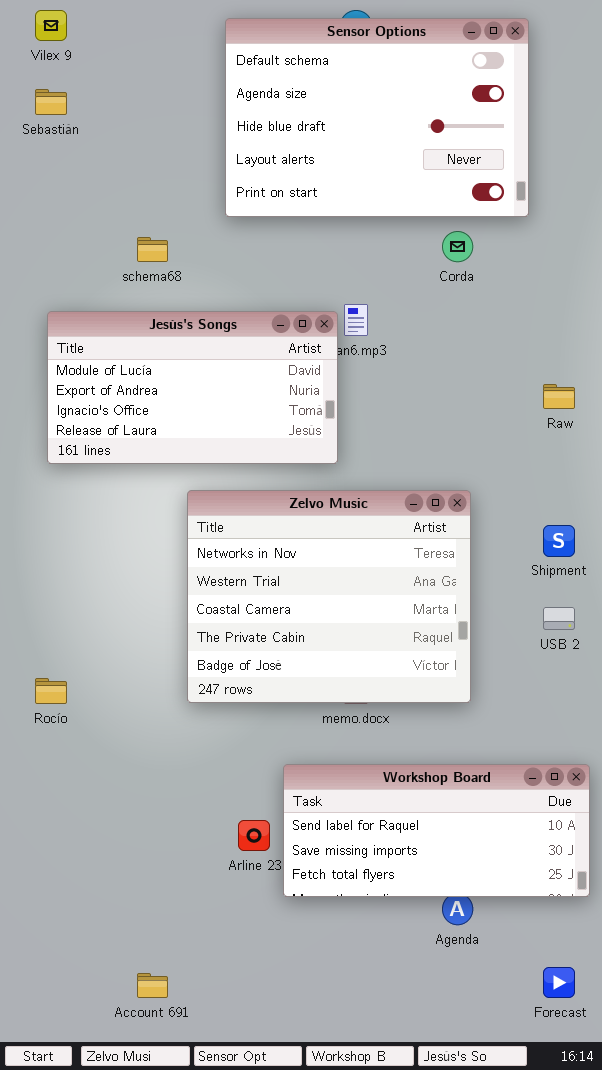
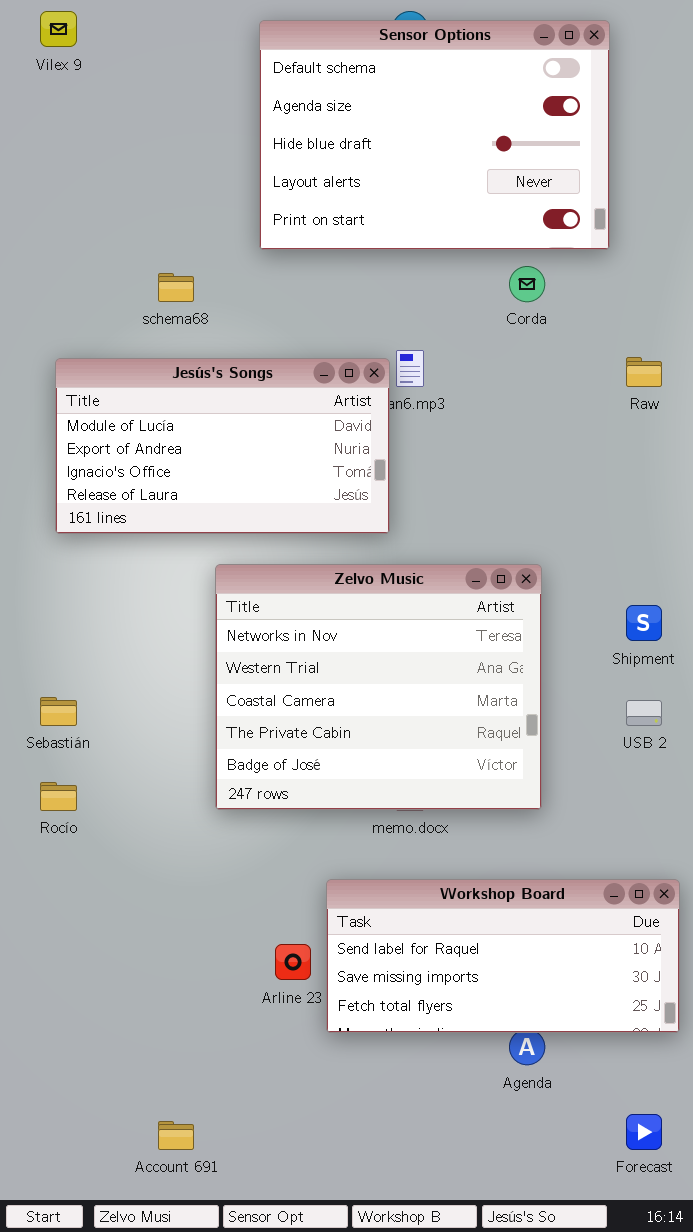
Sebastián: [35,89,67,115] -> [40,697,77,726], moved
Raw: [543,384,575,409] -> [626,357,662,387], moved

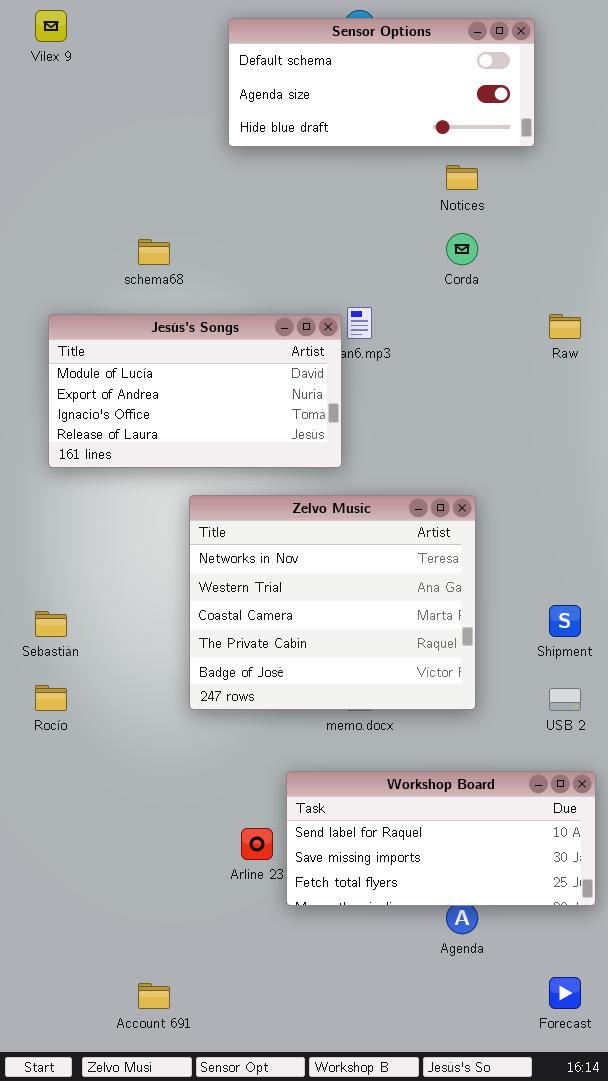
Sensor Options: [259,20,610,250] -> [228,18,535,147], resized
Shipment: [626,605,662,641] -> [549,605,581,637], moved
USB 2: [626,700,662,726] -> [549,688,581,711], moved

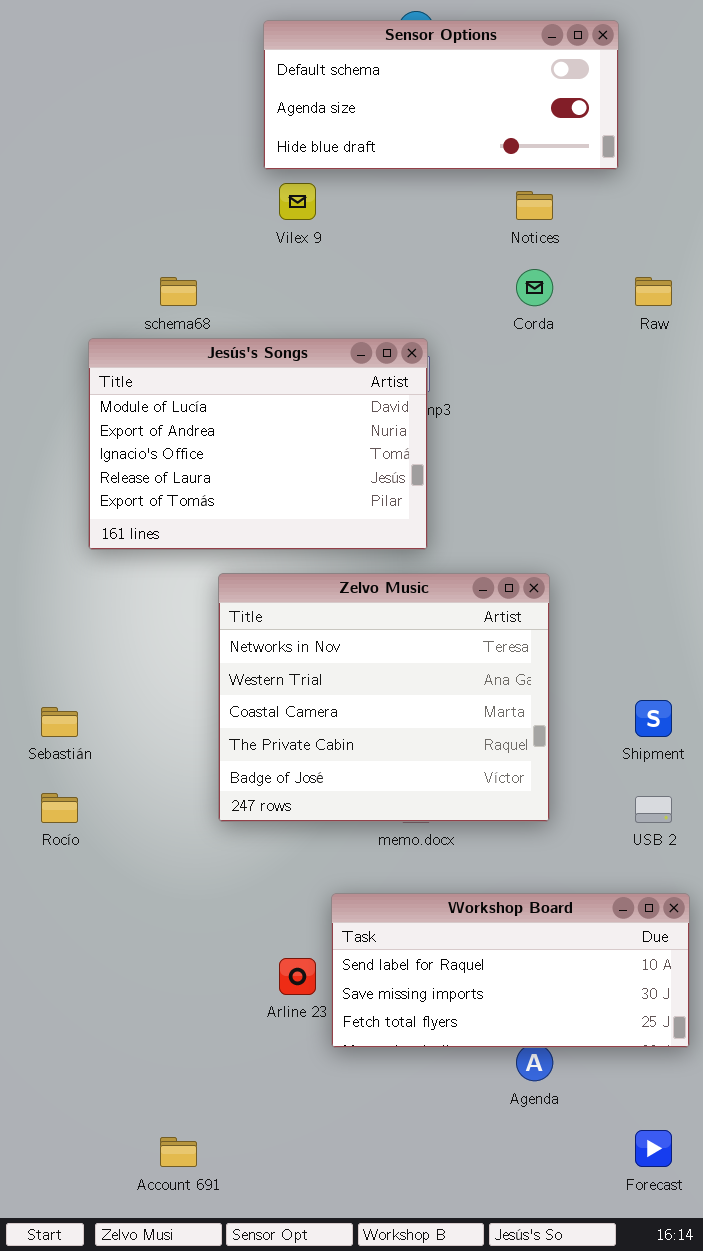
Vilex 9: [35,10,67,42] -> [279,183,316,220], moved
Raw: [549,314,581,339] -> [635,277,672,306], moved
Jesús's Songs: [48,314,342,468] -> [88,338,428,550], moved, resized

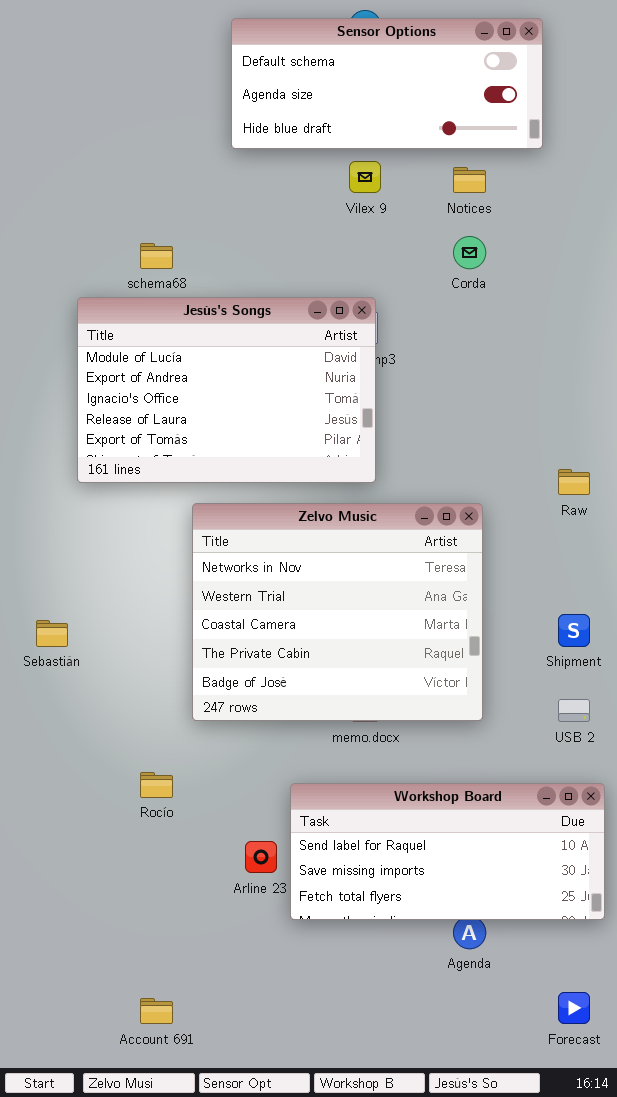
Vilex 9: [279,183,316,220] -> [349,161,381,193], moved
Raw: [635,277,672,306] -> [558,469,590,495], moved
Rocío: [41,793,78,823] -> [140,772,173,798], moved

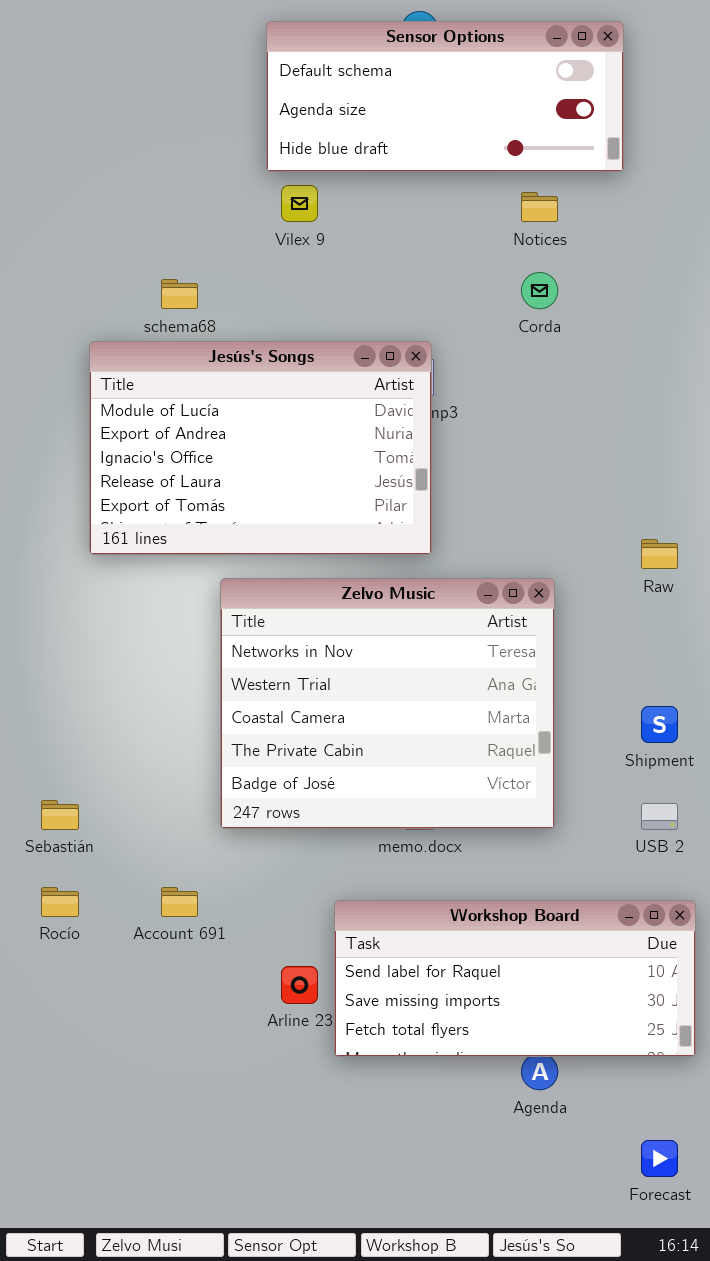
Vilex 9: [349,161,381,193] -> [281,185,318,222], moved
Sebastián: [36,620,68,647] -> [41,800,79,830], moved
Rocío: [140,772,173,798] -> [41,887,79,917], moved
Account 691: [140,998,173,1024] -> [161,887,198,917], moved

